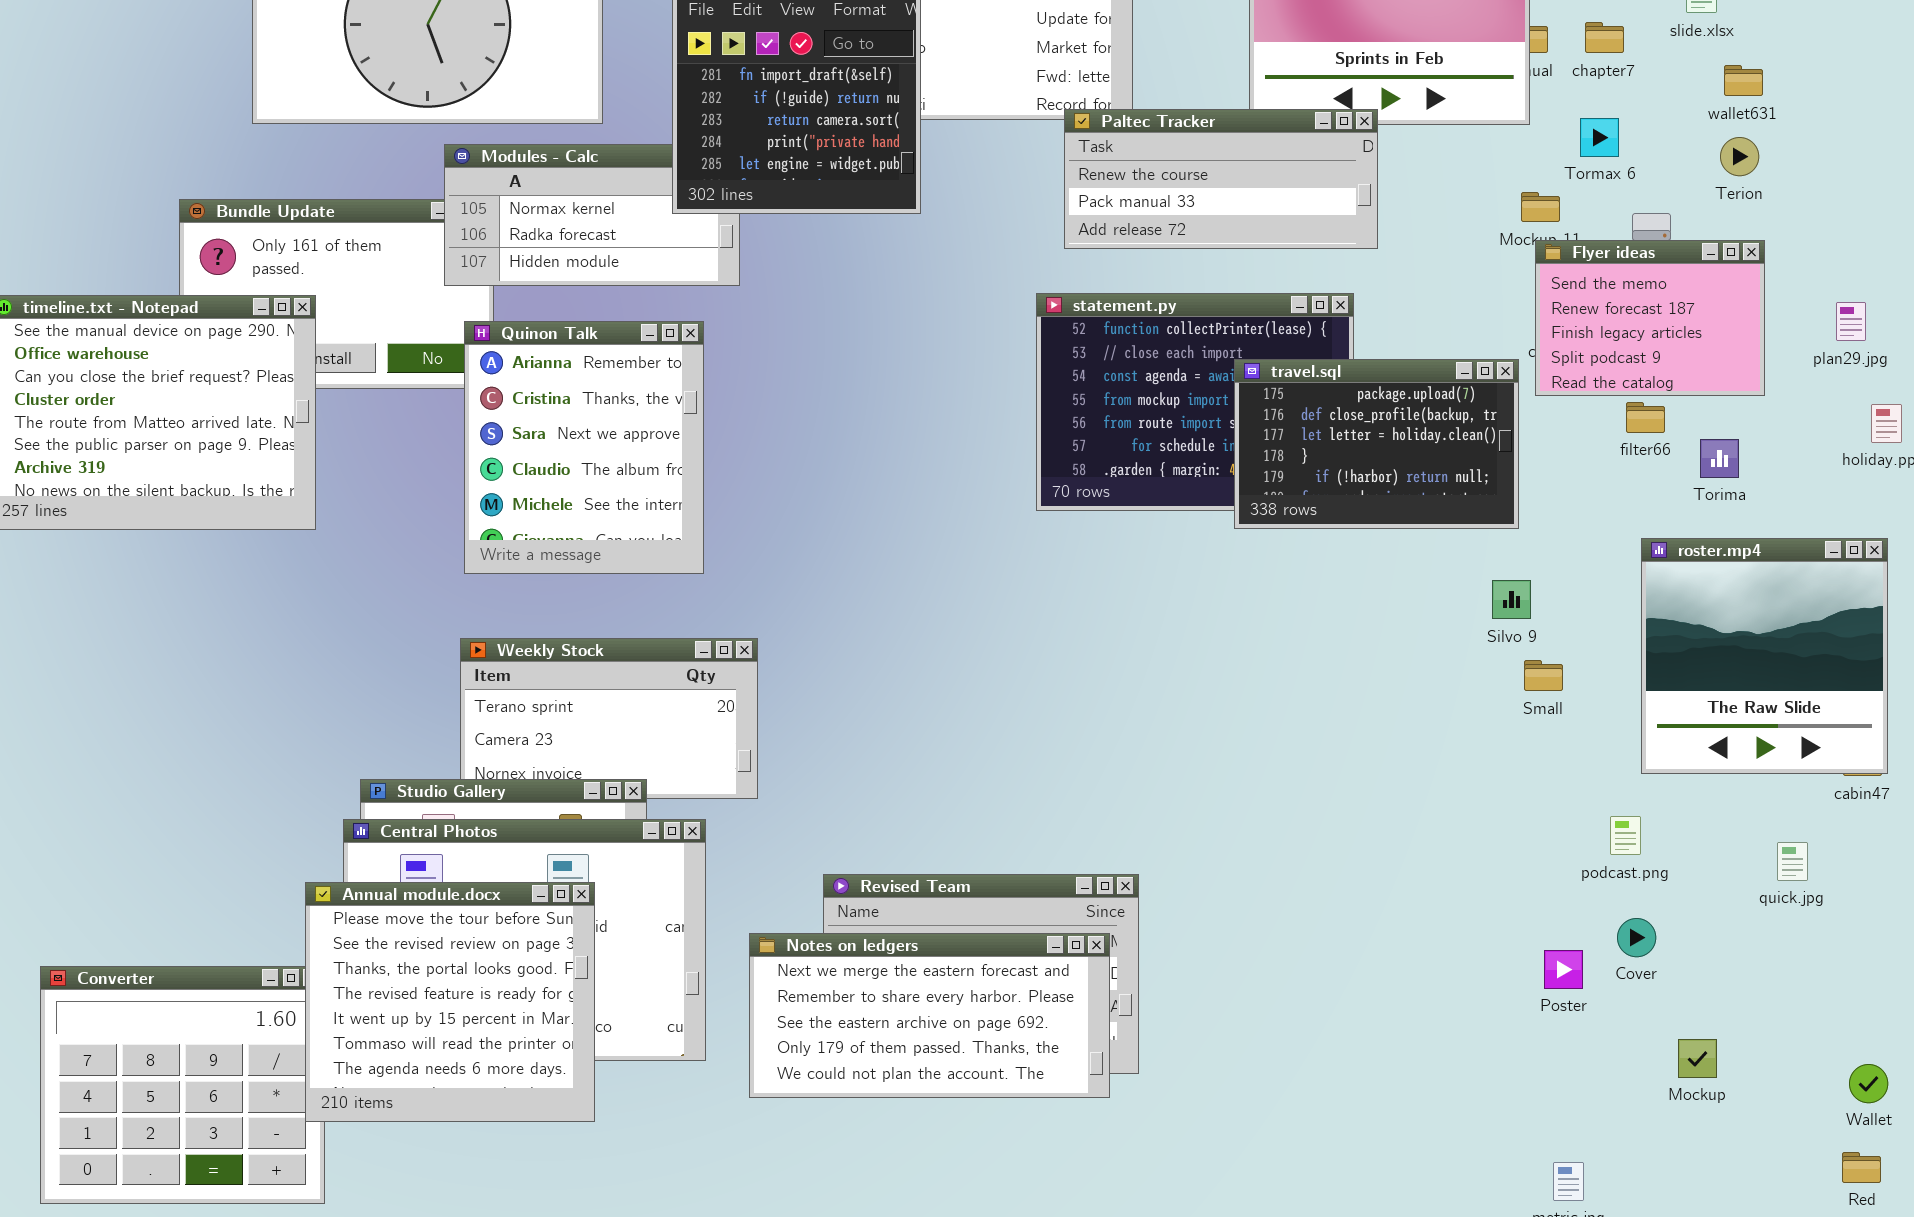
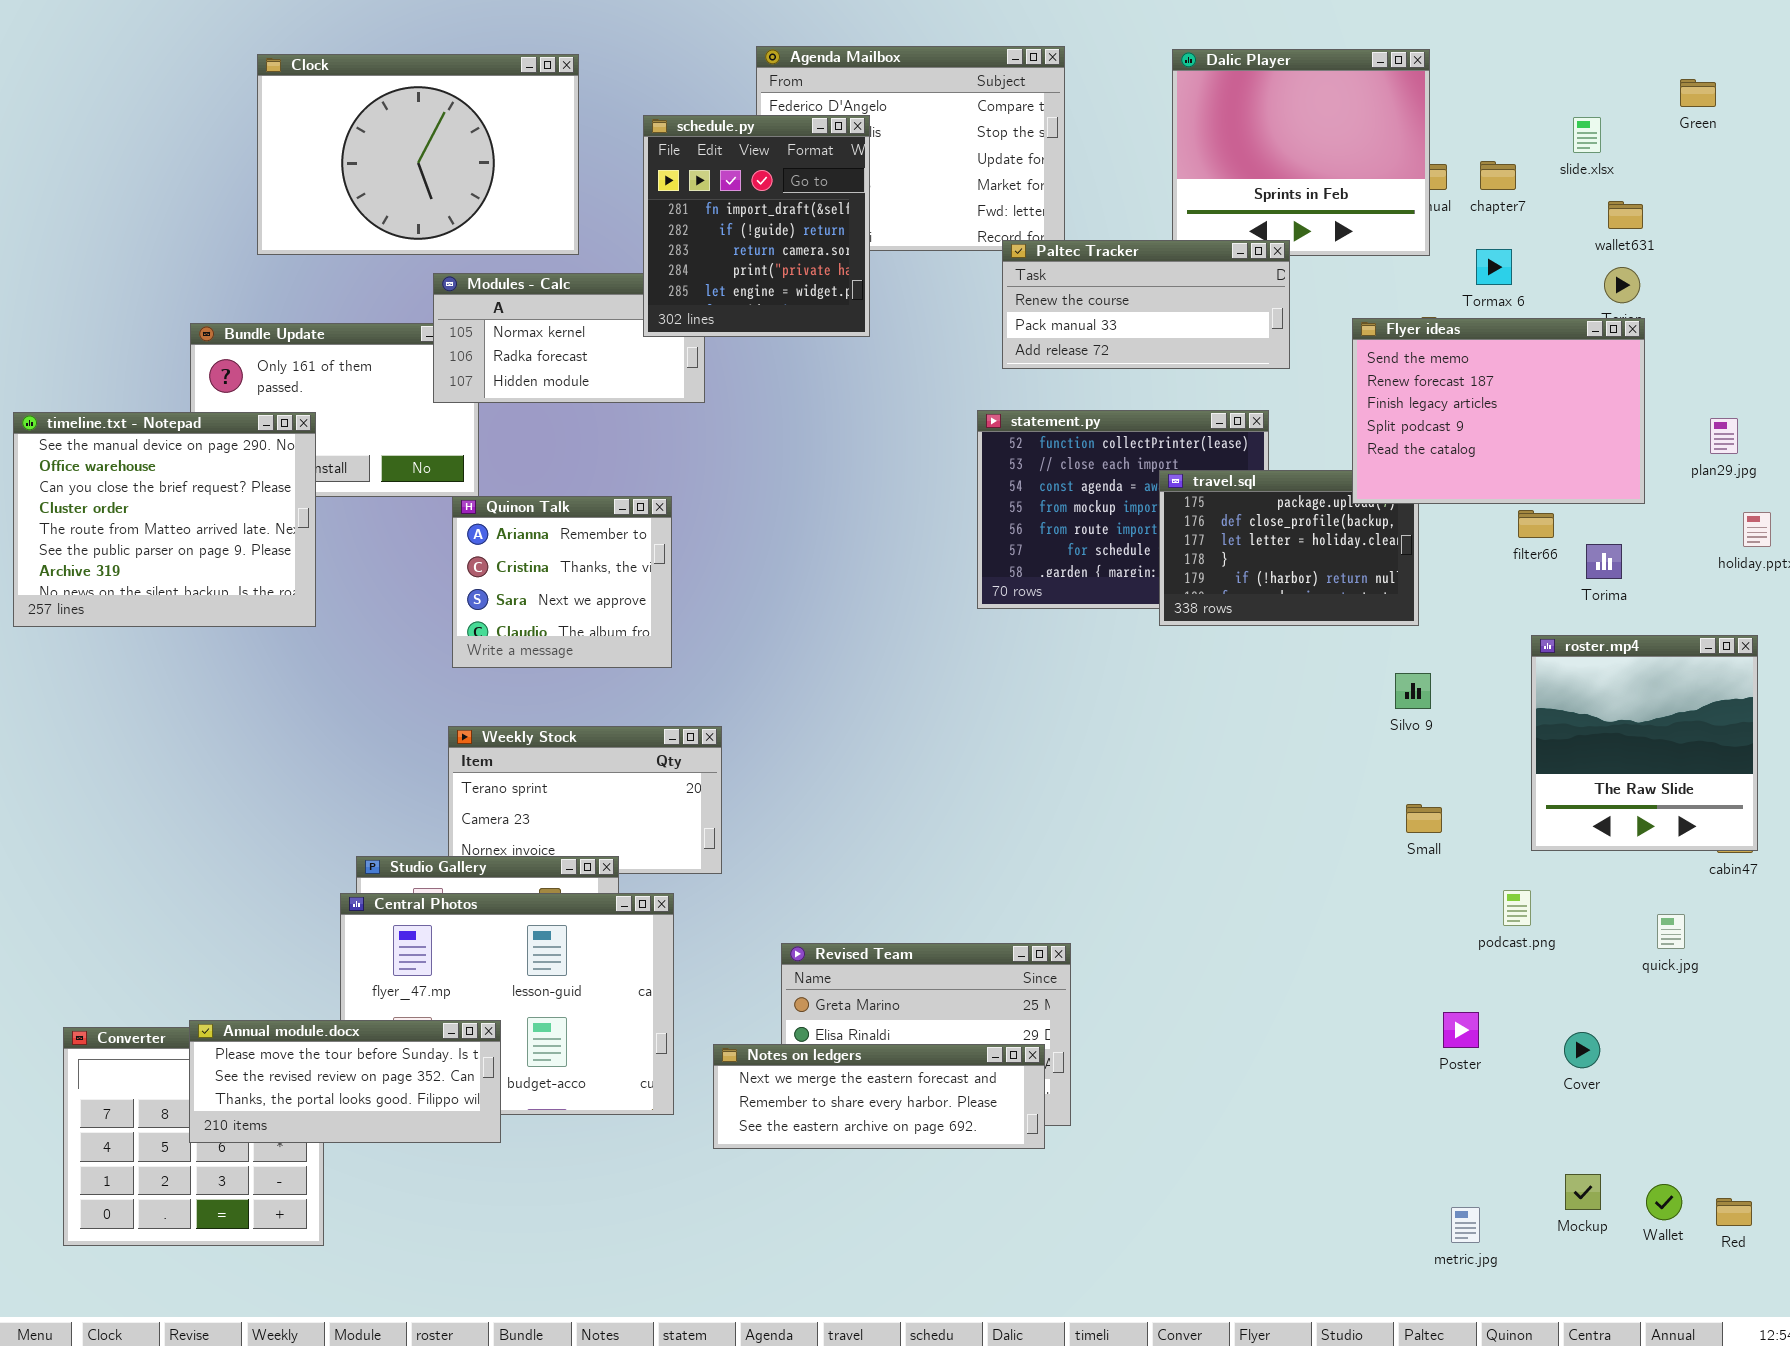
Flyer ideas: [1535,240,1765,396] -> [1352,318,1645,504], resized
Quinon Talk: [464,321,704,574] -> [452,496,672,668], resized
Small: [1524,660,1563,691] -> [1406,804,1442,833], moved
Annual module.docx: [305,882,595,1122] -> [189,1020,501,1143], moved, resized
Cover: [1617,918,1656,957] -> [1564,1032,1600,1068], moved
Notes on ledgers: [749,933,1110,1098] -> [713,1044,1045,1149], resized
Mockup: [1678,1039,1717,1078] -> [1565,1174,1601,1210], moved
Wallet: [1849,1064,1888,1103] -> [1646,1184,1682,1220], moved

